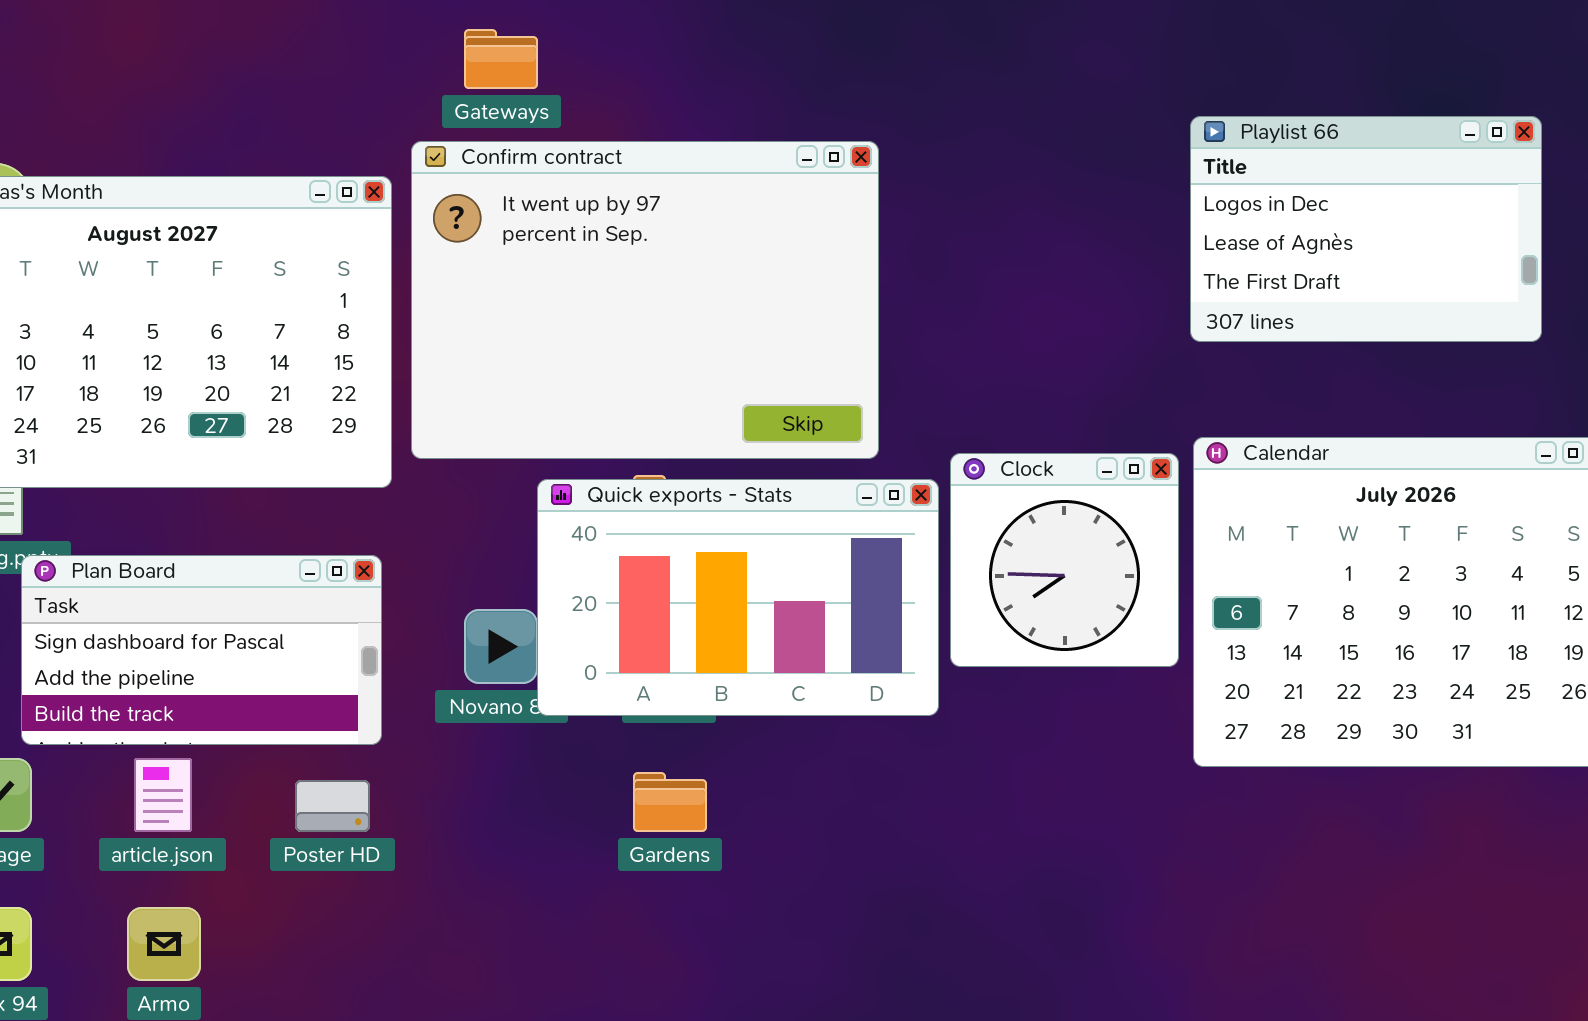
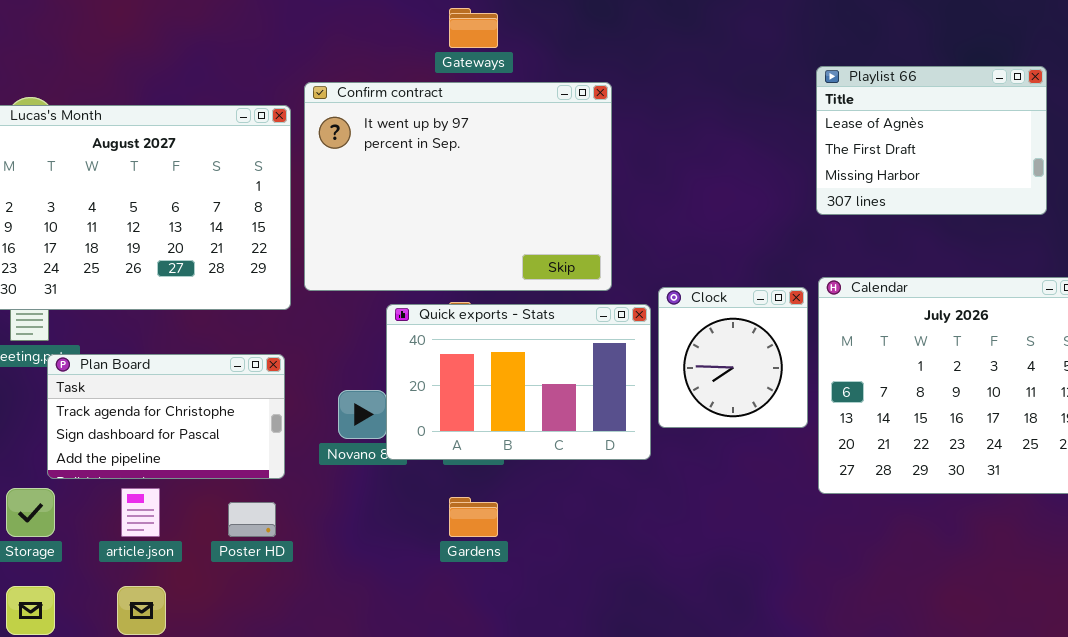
Gateways: [464,29,538,89] -> [449,8,498,48], moved
Playlist 66: [1190,116,1542,342] -> [816,66,1047,215], scrolled down 1 row
Plan Board: [21,555,382,745] -> [47,354,285,479], scrolled up 1 row

